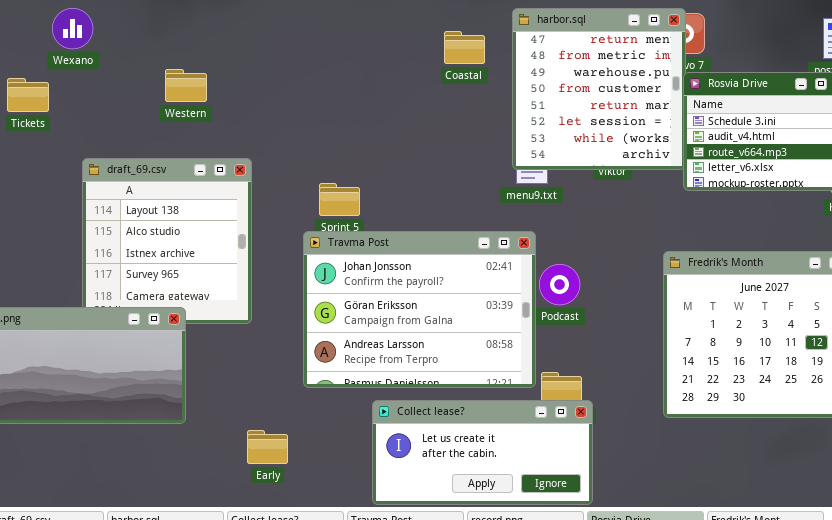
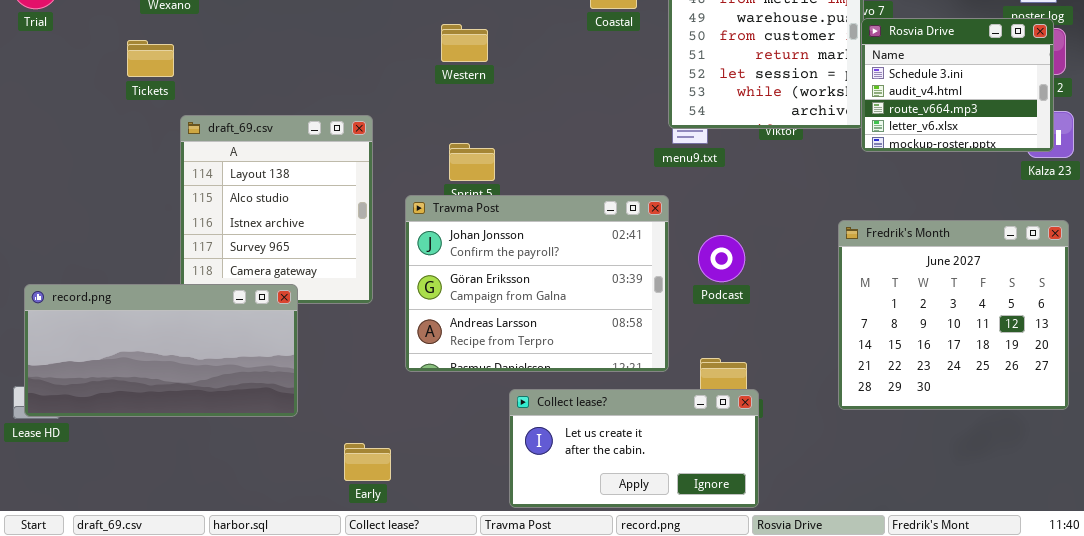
Western: [165,69,207,102] -> [441,24,488,62], moved
Tickets: [7,78,49,112] -> [127,40,174,77], moved
Travma Post: [303,231,536,388] -> [405,195,669,372], moved
Early: [247,430,288,464] -> [344,443,391,481], moved

